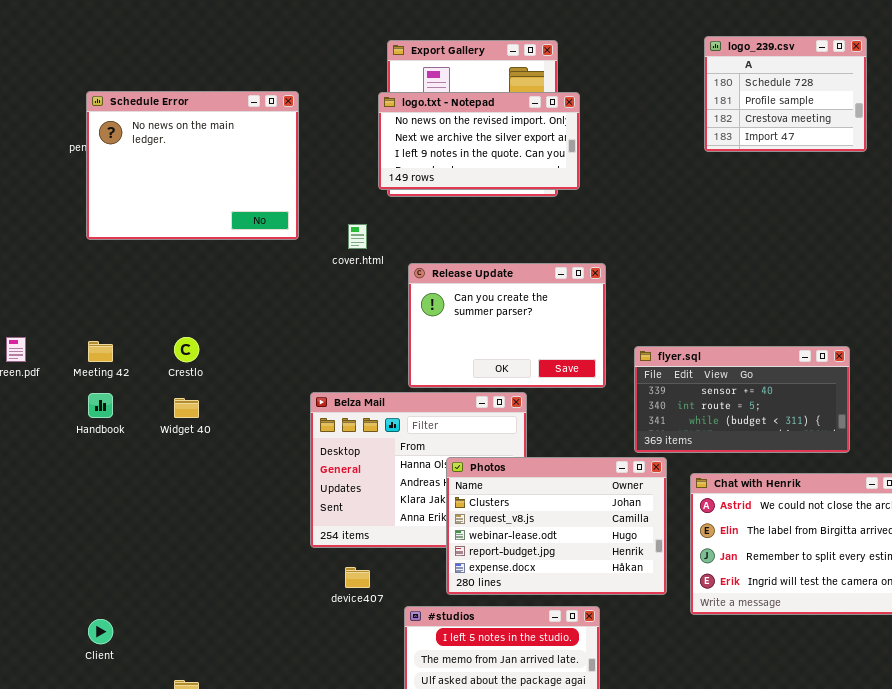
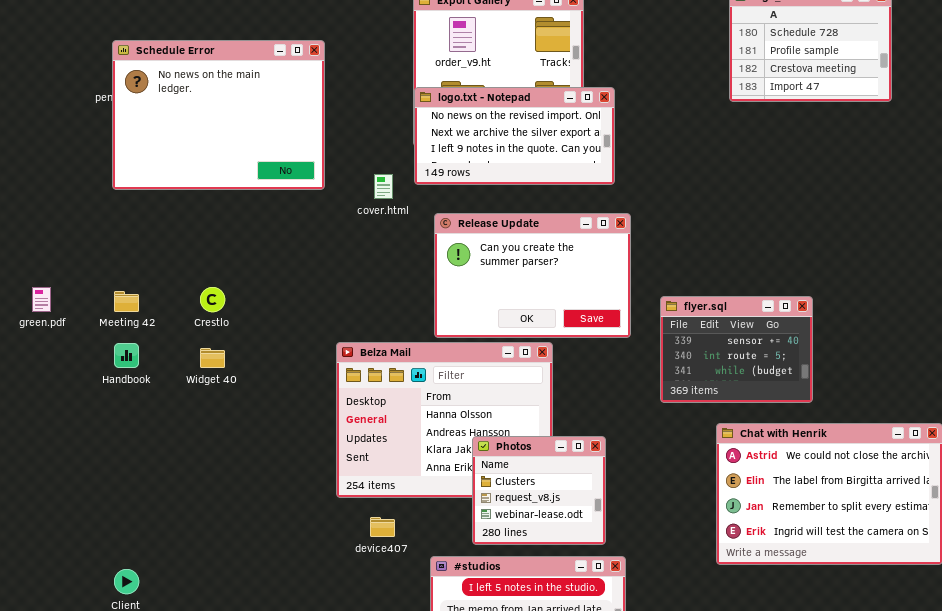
logo.txt - Notepad: [378,92,580,190] -> [414,87,615,185], moved
flyer.sql: [634,346,850,453] -> [660,296,813,403], resized
Photos: [446,457,667,595] -> [472,436,606,545], resized

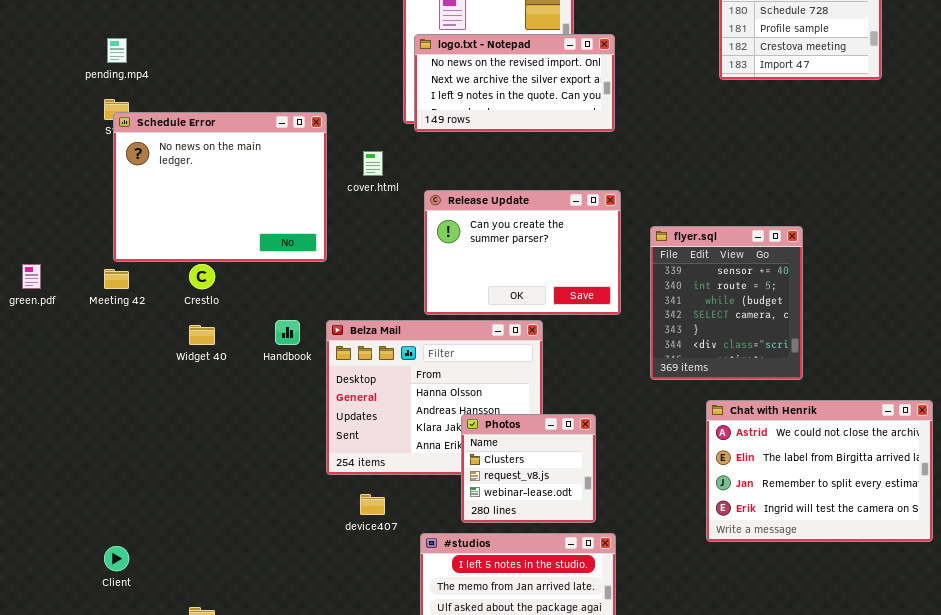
Schedule Error: [112,40,325,190] -> [113,112,327,262], moved
logo.txt - Notepad: [414,87,615,185] -> [414,34,615,132], moved
flyer.sql: [660,296,813,403] -> [650,226,803,380], resized
Handbook: [114,343,139,368] -> [275,320,300,345], moved

